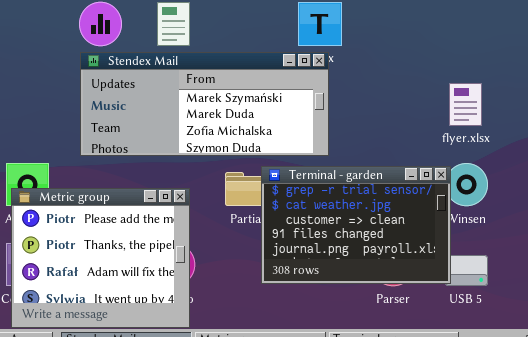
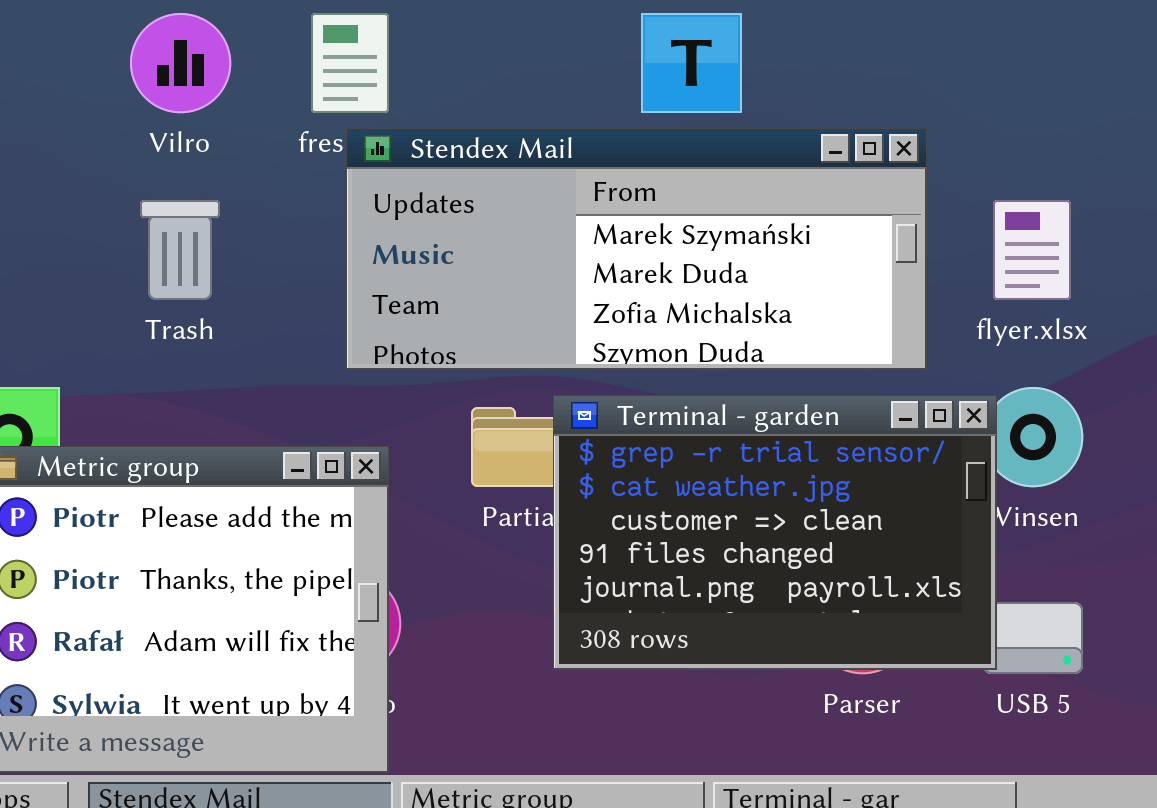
Stendex Mail: [80,52,329,156] -> [346,128,927,370], moved

